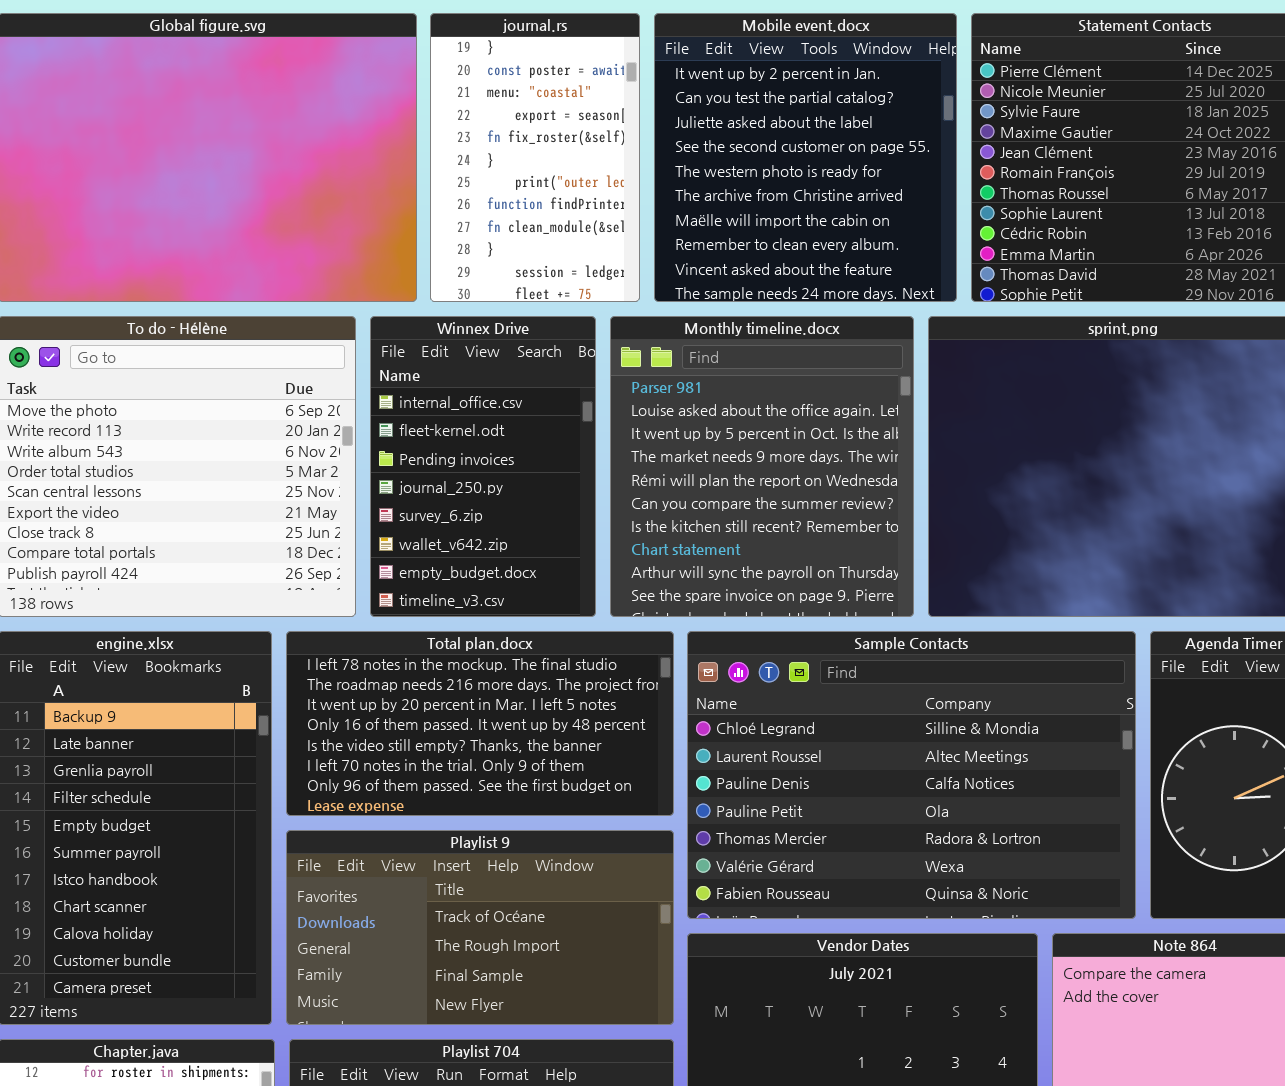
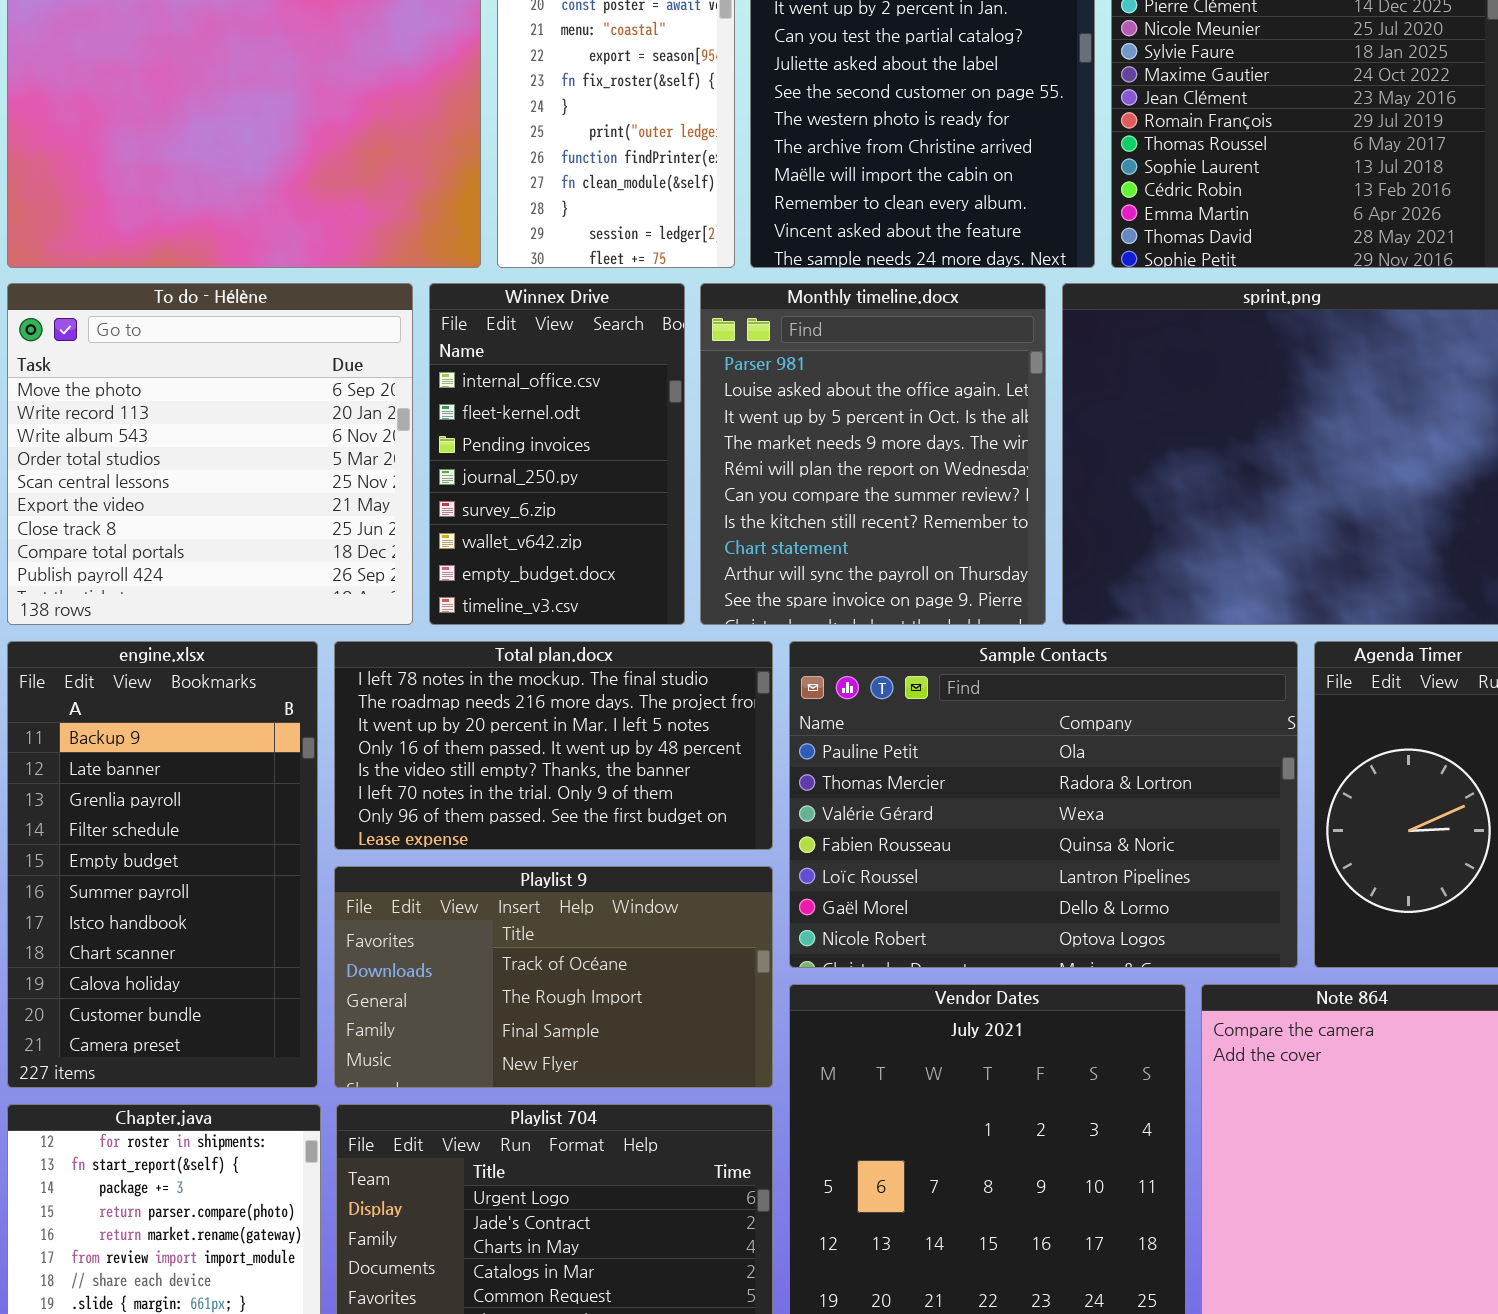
Sample Contacts: [687,631,1136,919] -> [789,641,1298,968], scrolled down 3 rows

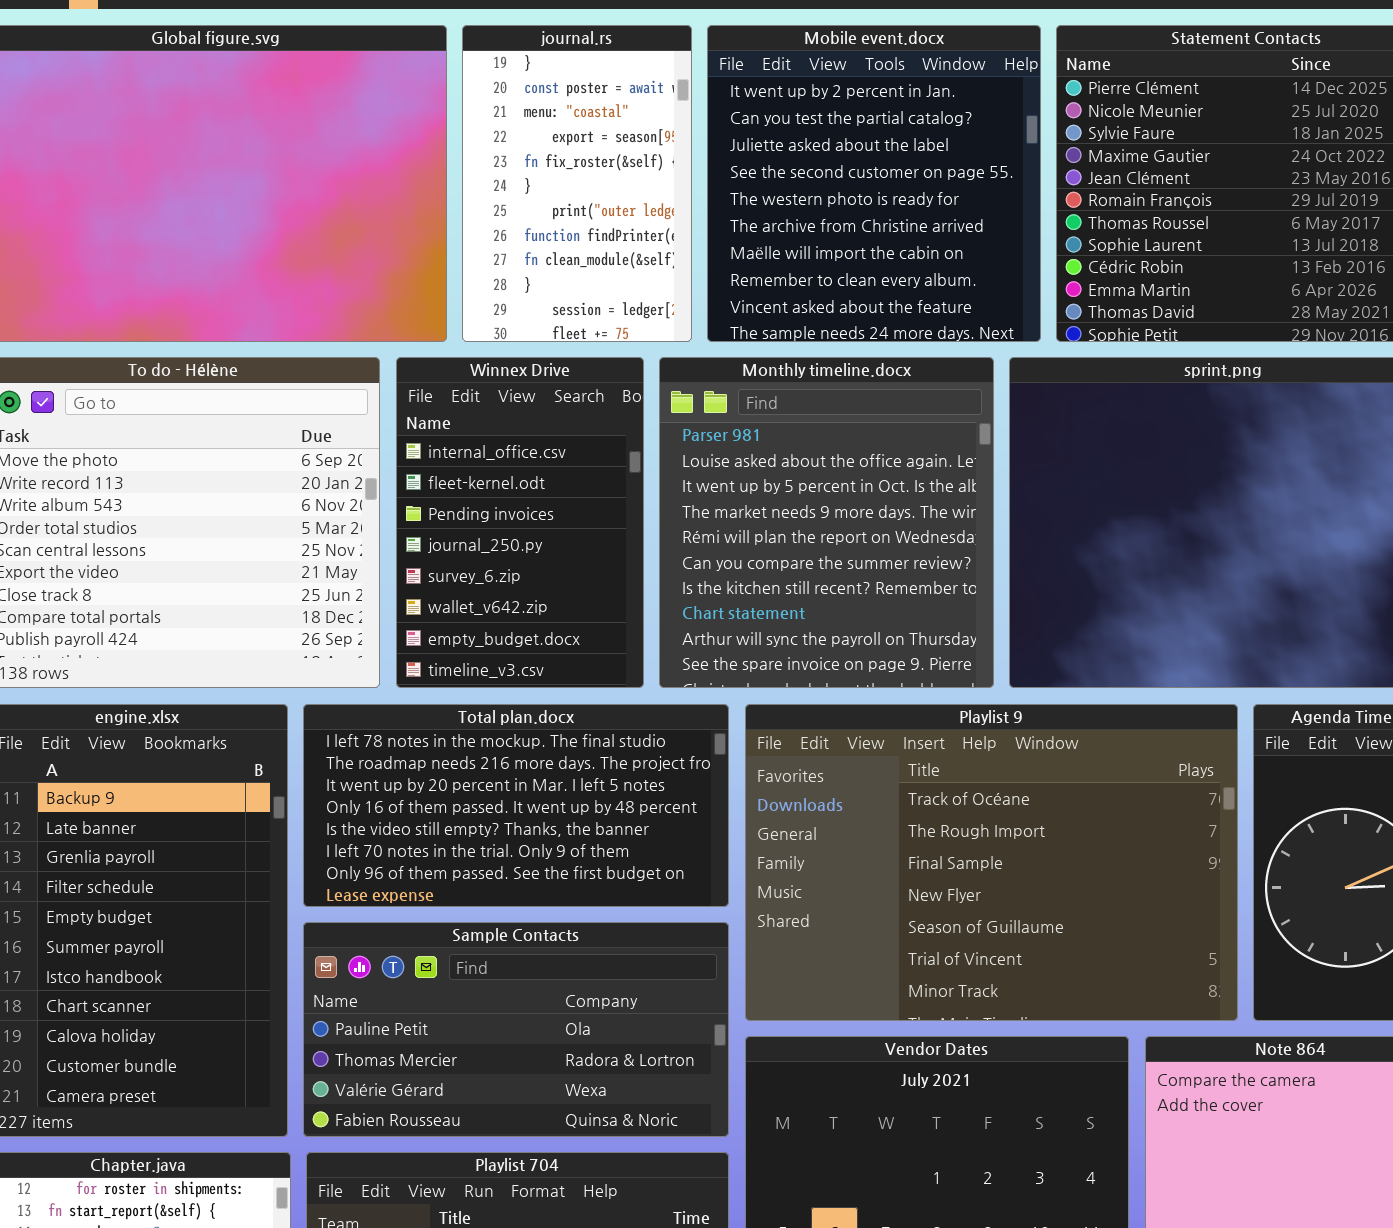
Sample Contacts: [789,641,1298,968] -> [303,922,729,1137], moved, resized
Playlist 9: [334,866,773,1088] -> [745,704,1238,1021], moved, resized

